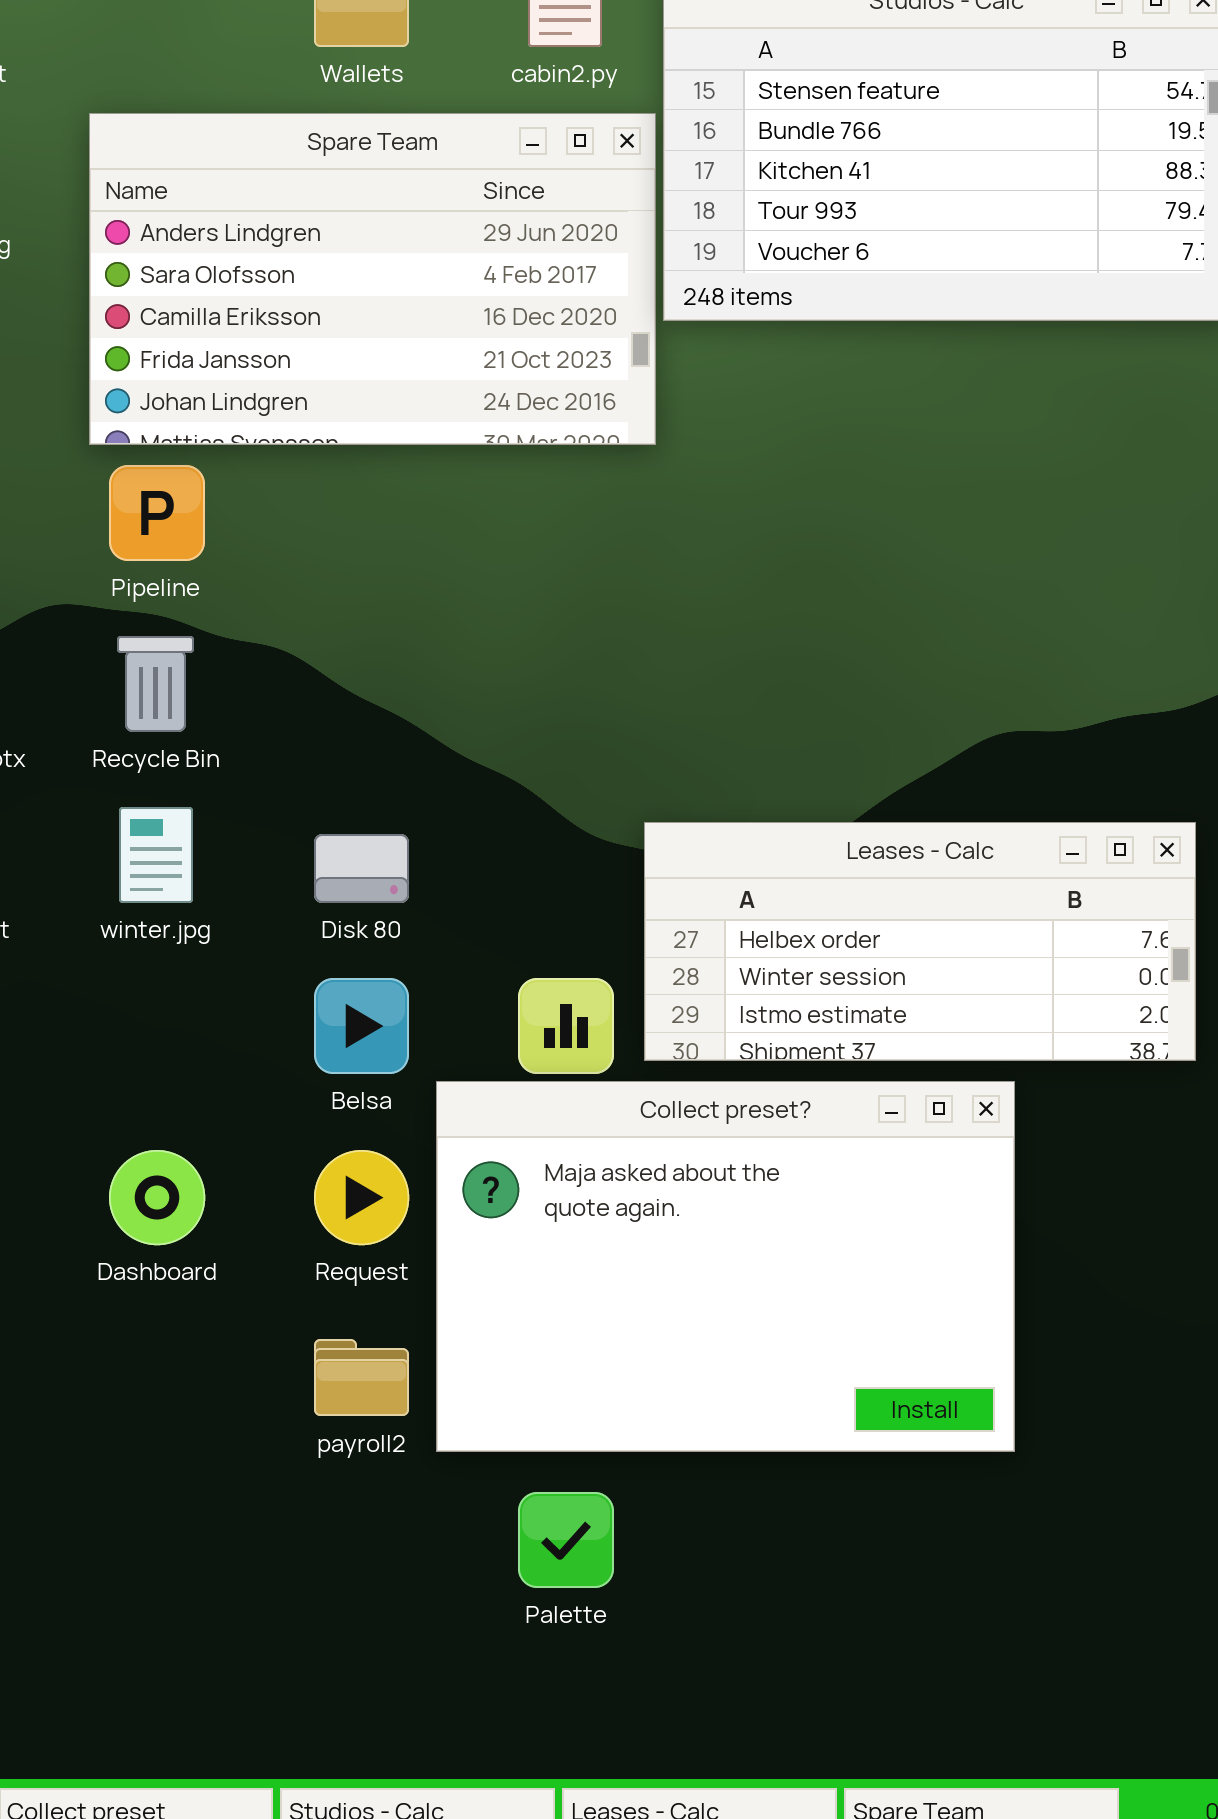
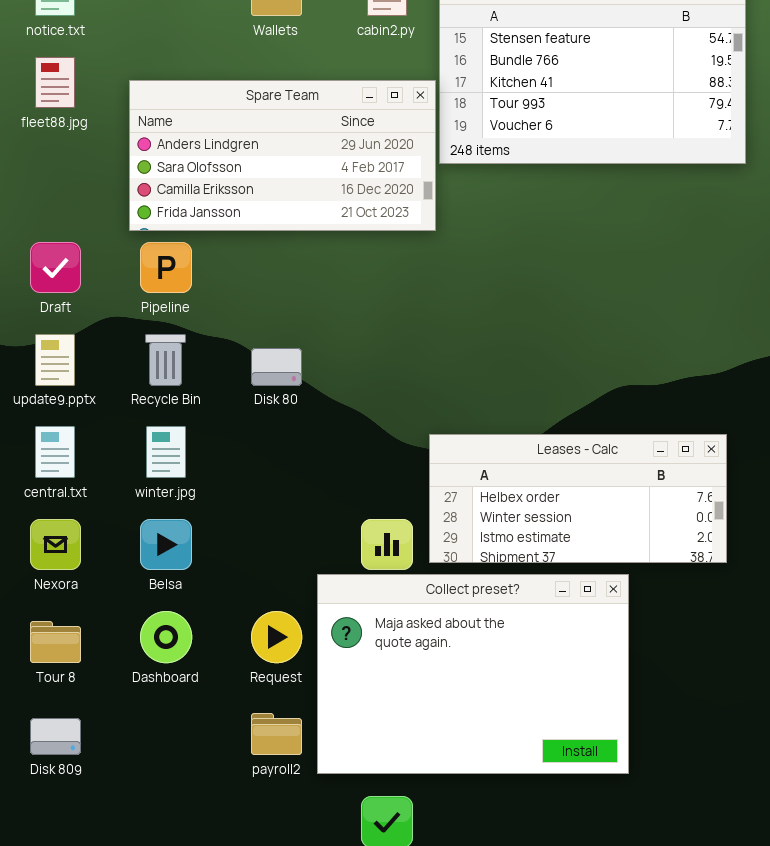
Spare Team: [89,113,656,445] -> [129,80,436,231], resized
Disk 80: [314,834,409,903] -> [251,348,302,386], moved
Belsa: [314,978,409,1074] -> [140,519,192,570], moved

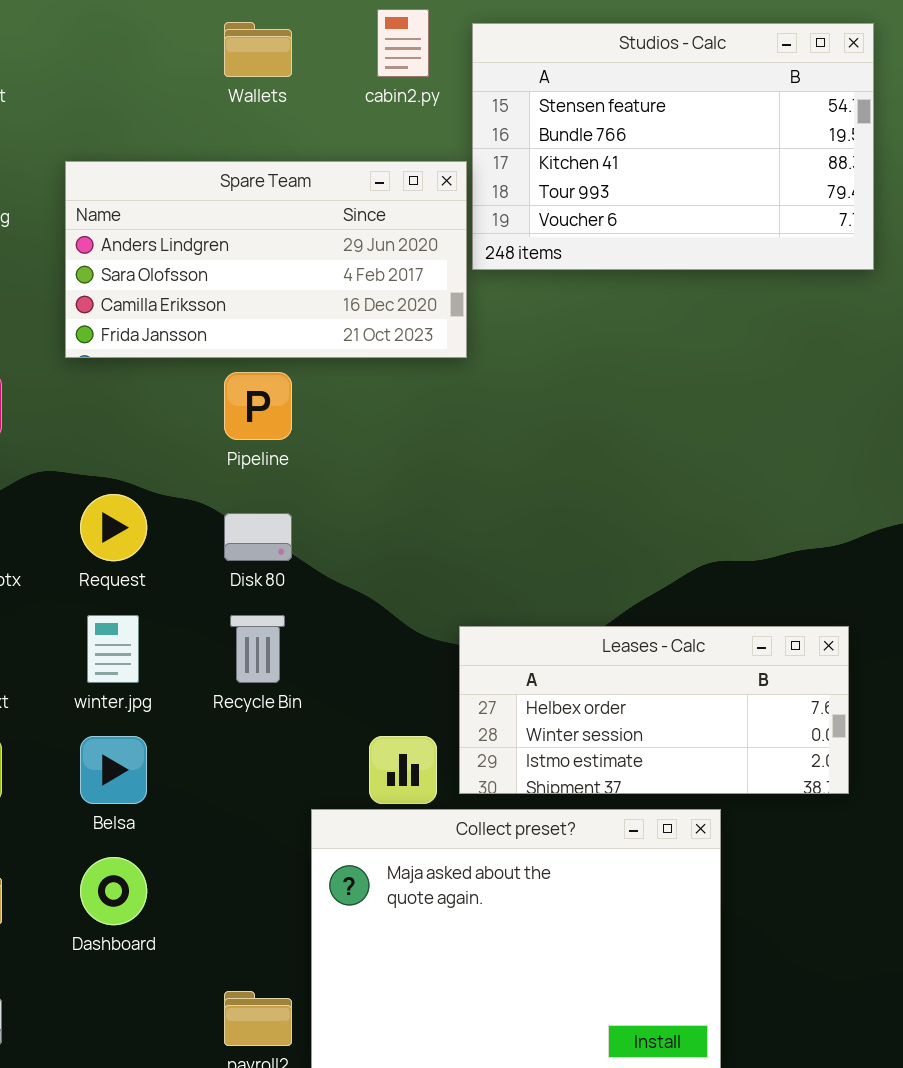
Pipeline: [140,242,192,293] -> [224,372,292,440], moved
Recycle Bin: [145,334,186,386] -> [230,615,285,683], moved
Request: [251,611,302,663] -> [80,494,147,561], moved

